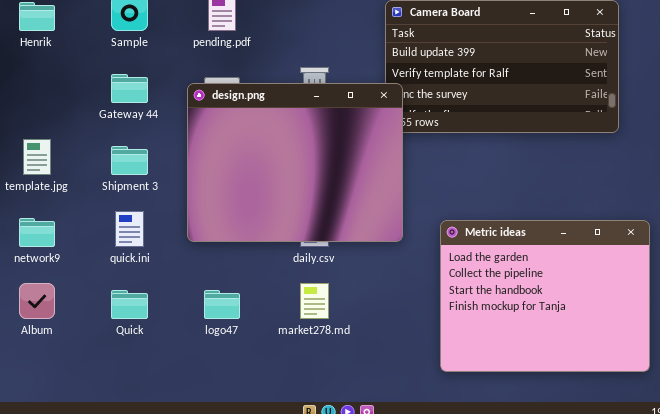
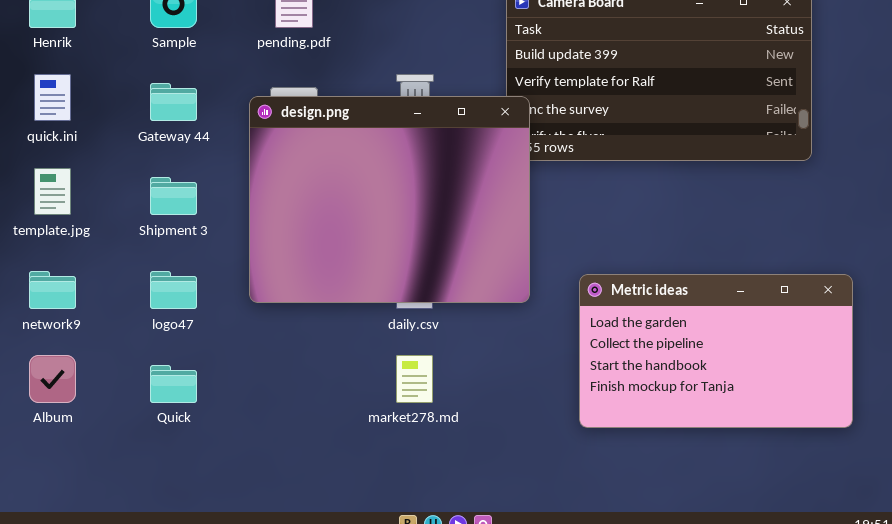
quick.ini: [115,211,144,247] -> [34,74,71,121], moved
Metric ideas: [440,220,650,372] -> [579,274,853,428], resized
logo47: [204,290,240,319] -> [150,271,197,309], moved

